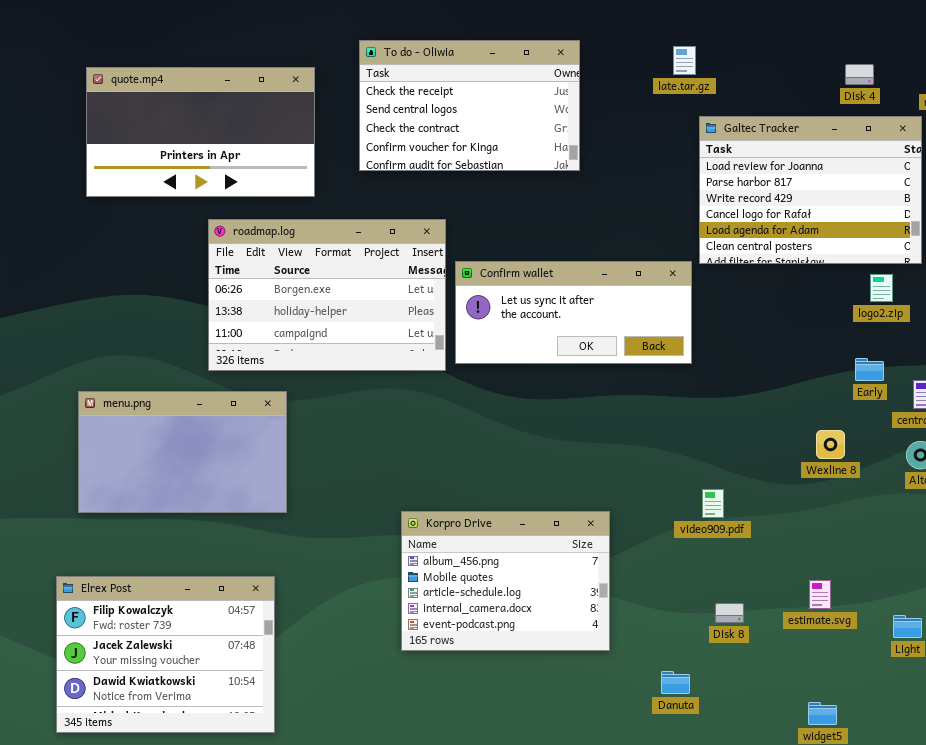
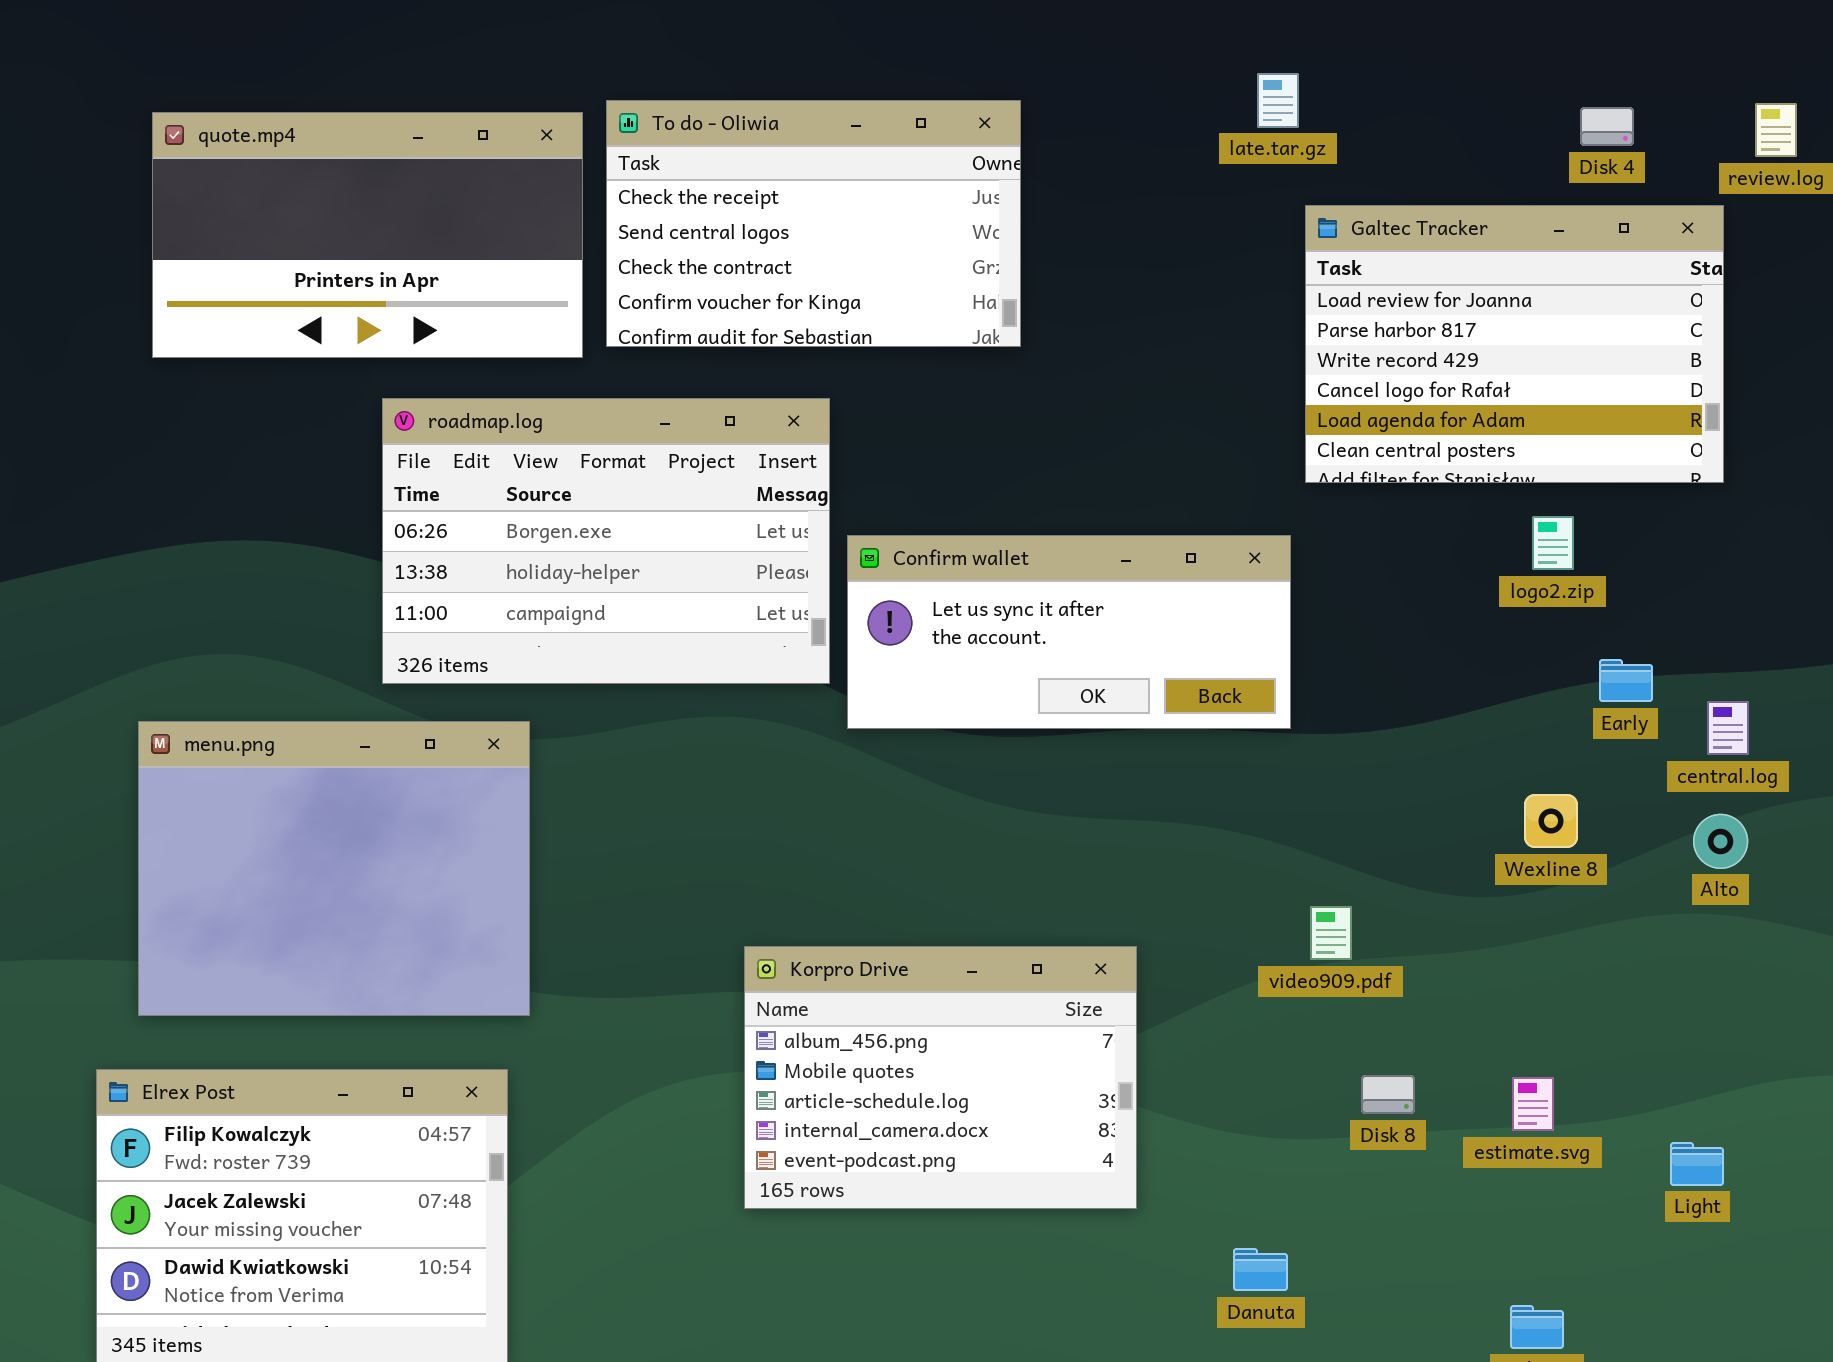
To do - Oliwia: [359,40,580,171] -> [606,100,1021,347], moved
Confirm wallet: [455,261,692,364] -> [847,535,1291,729], moved
logo2.zip: [870,274,893,302] -> [1532,516,1574,570], moved
menu.png: [78,391,287,513] -> [138,721,530,1016], resized
Disk 8: [715,603,744,623] -> [1361,1075,1415,1114], moved

